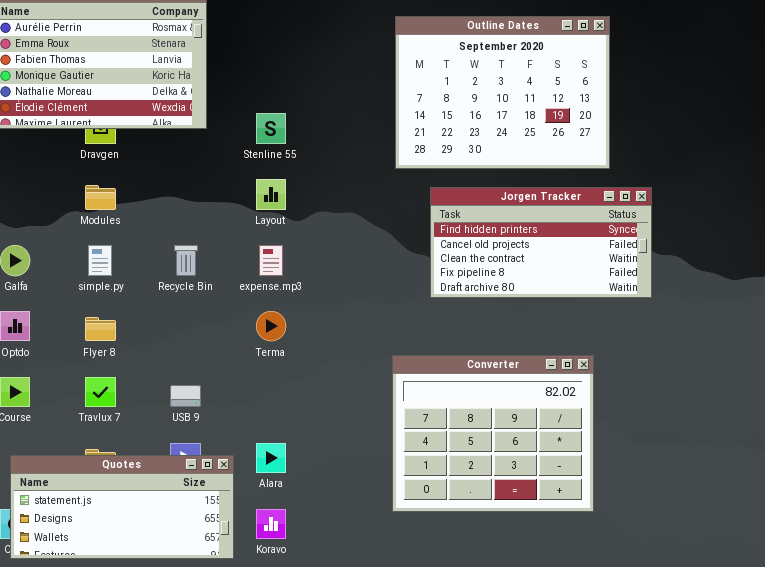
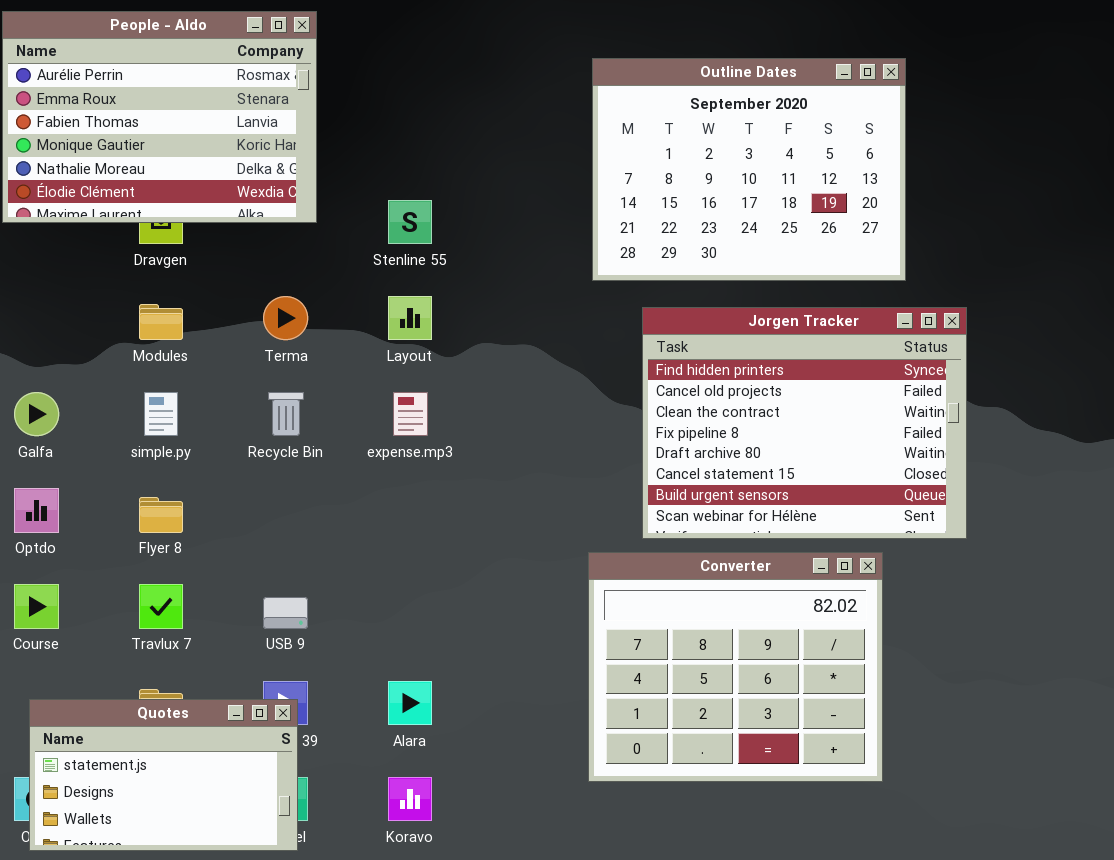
Jorgen Tracker: [430,187,652,298] -> [642,307,967,539], resized
Terma: [256,311,286,341] -> [263,296,308,340], moved
Quotes: [10,455,234,559] -> [29,699,298,851], resized

